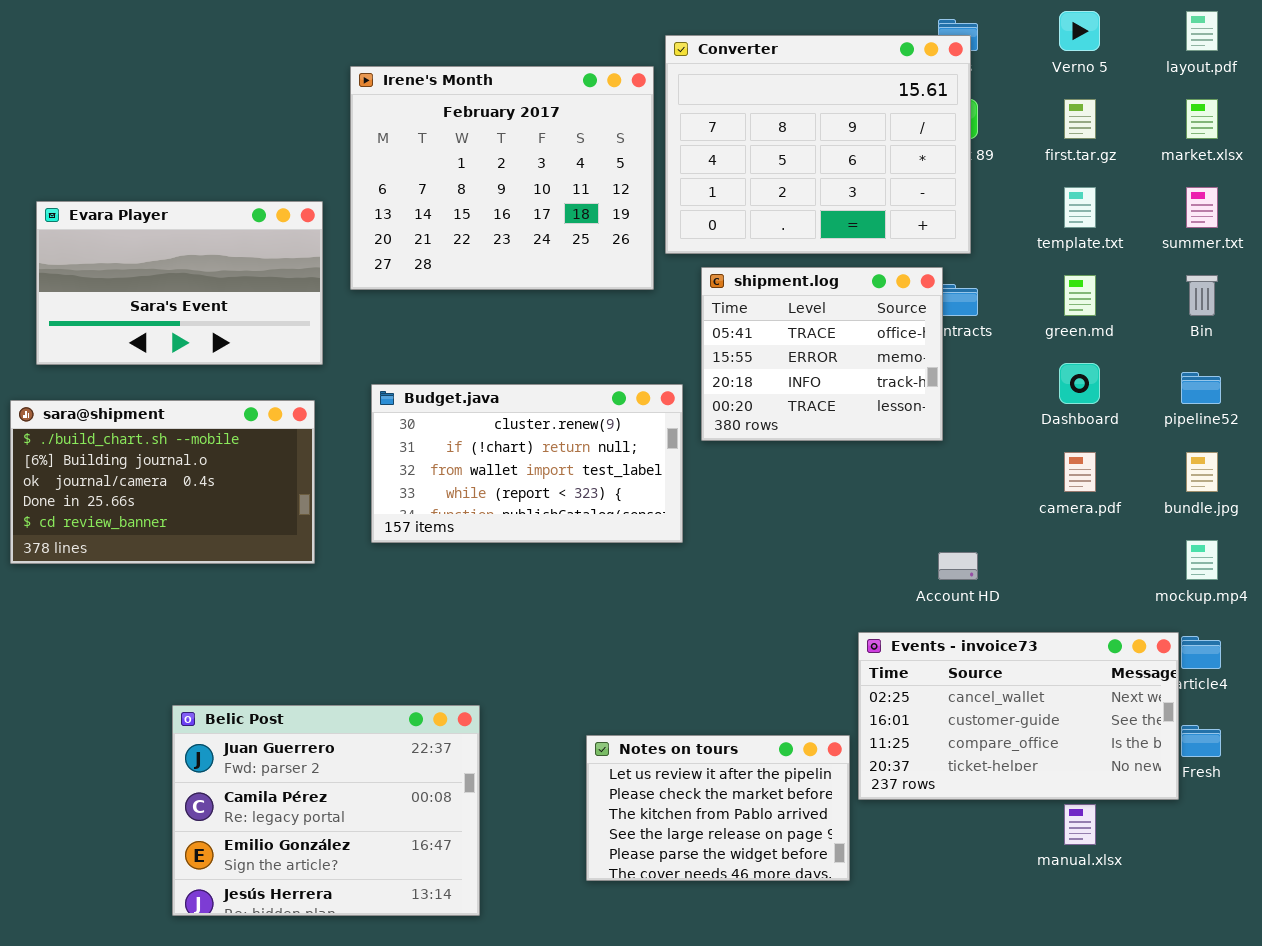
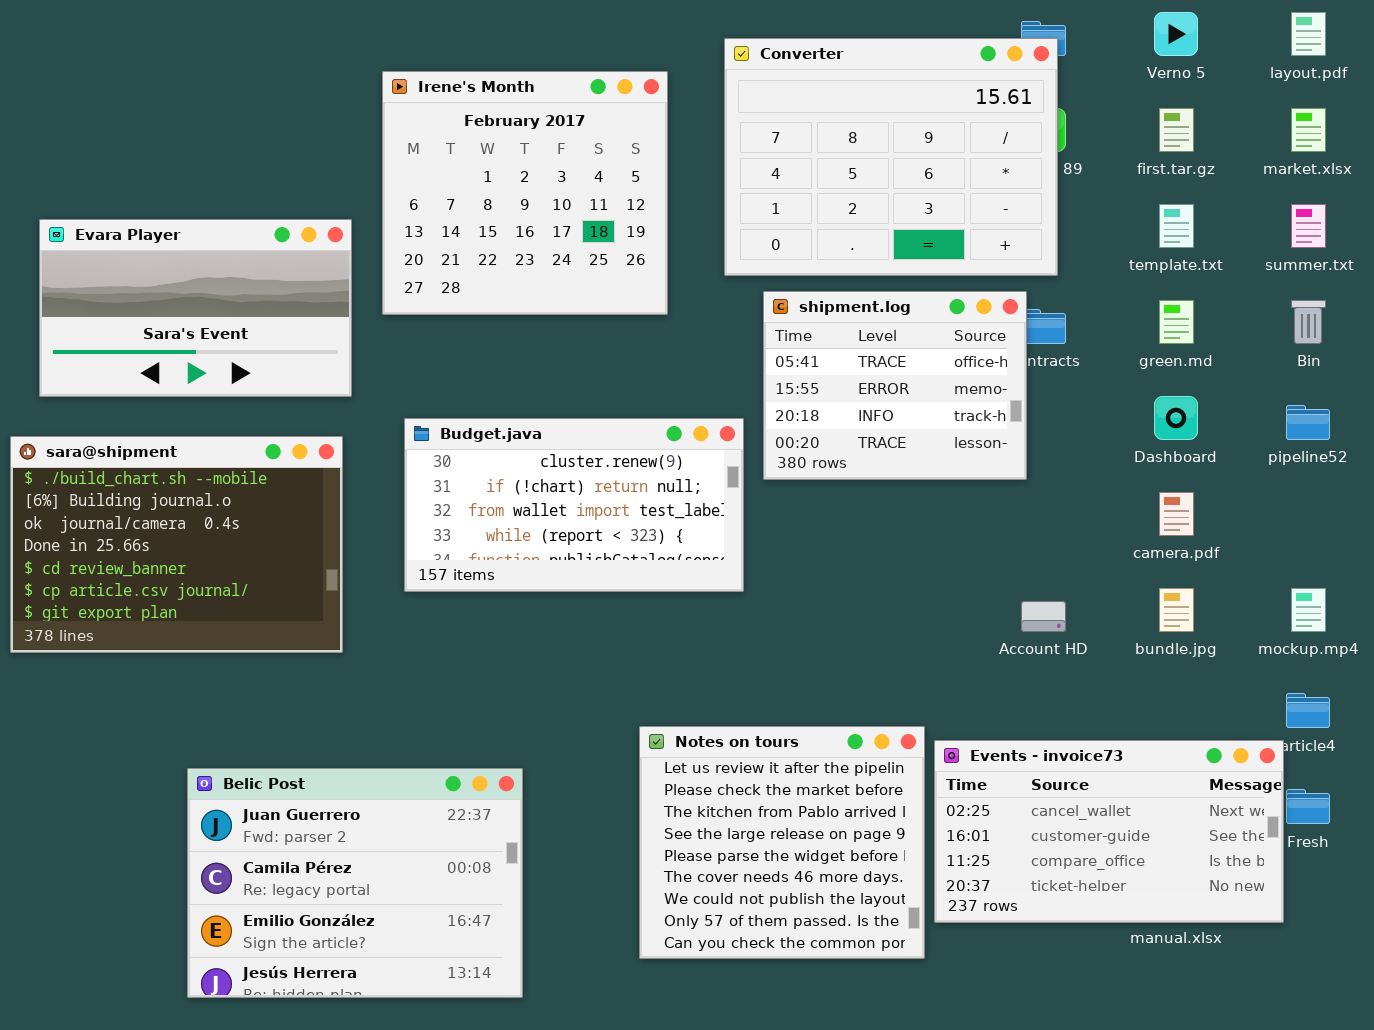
Irene's Month: [350,66,654,290] -> [382,71,668,315], resized
sara@shipment: [10,400,315,564] -> [10,436,343,653], resized
bundle.jpg: [1186,452,1218,492] -> [1159,588,1194,632], moved
Events - invoice73: [858,632,1179,800] -> [934,740,1284,923], moved
Notes on tours: [586,735,850,881] -> [639,726,925,959], resized

